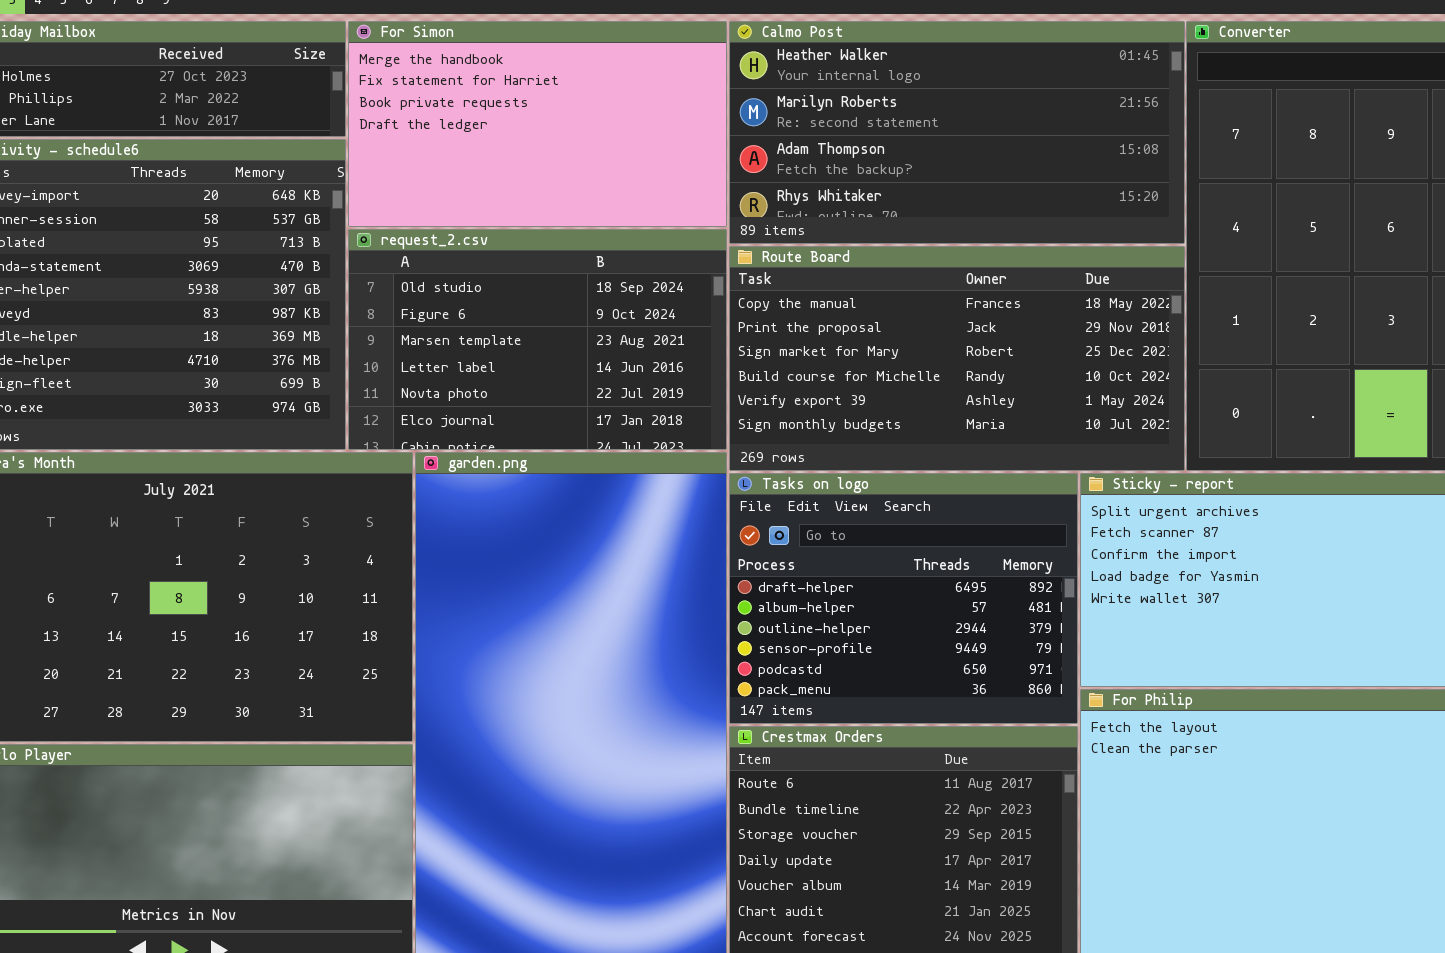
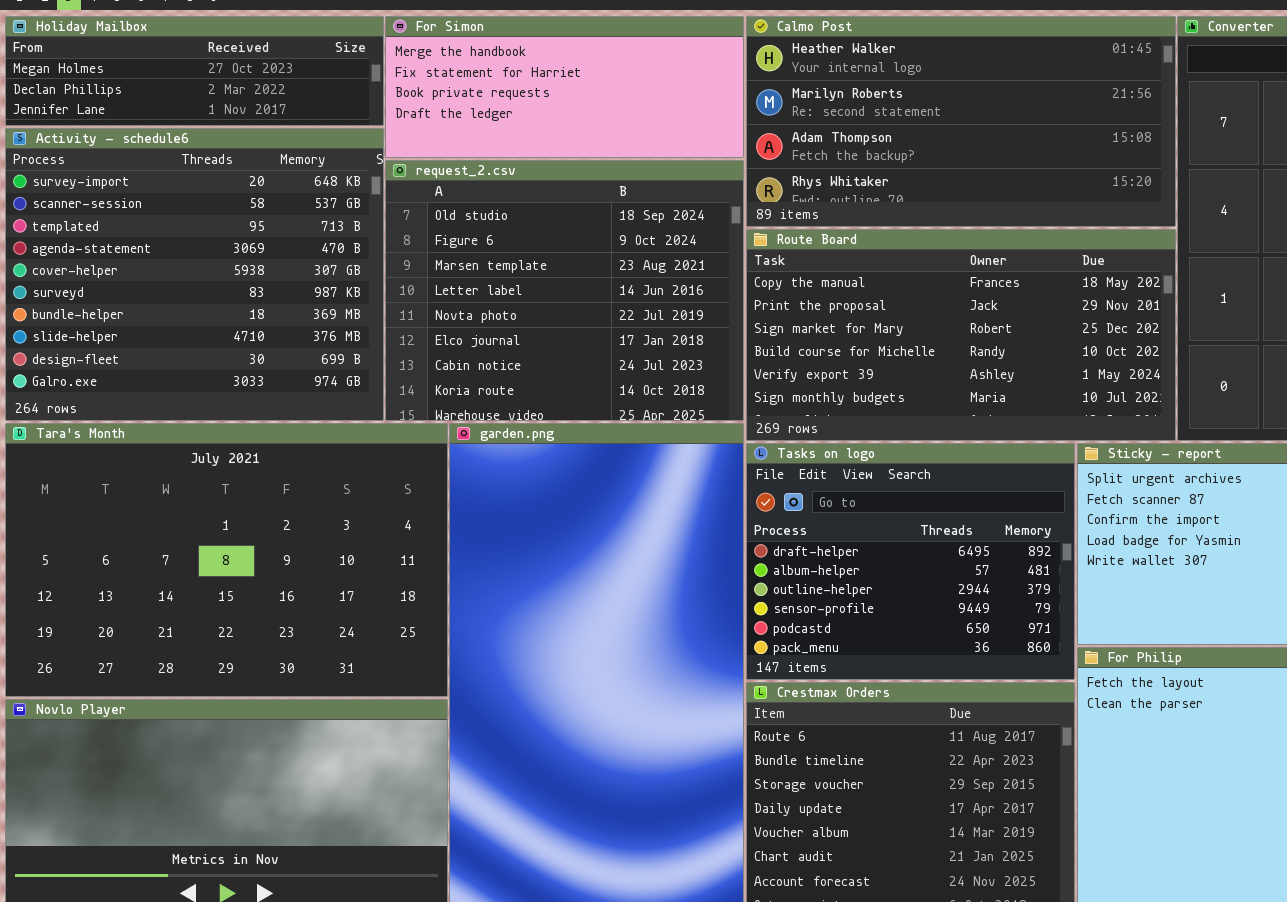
For Simon: [348,21,727,227] -> [385,16,744,158], resized
request_2.csv: [348,229,727,450] -> [385,160,744,421], resized

